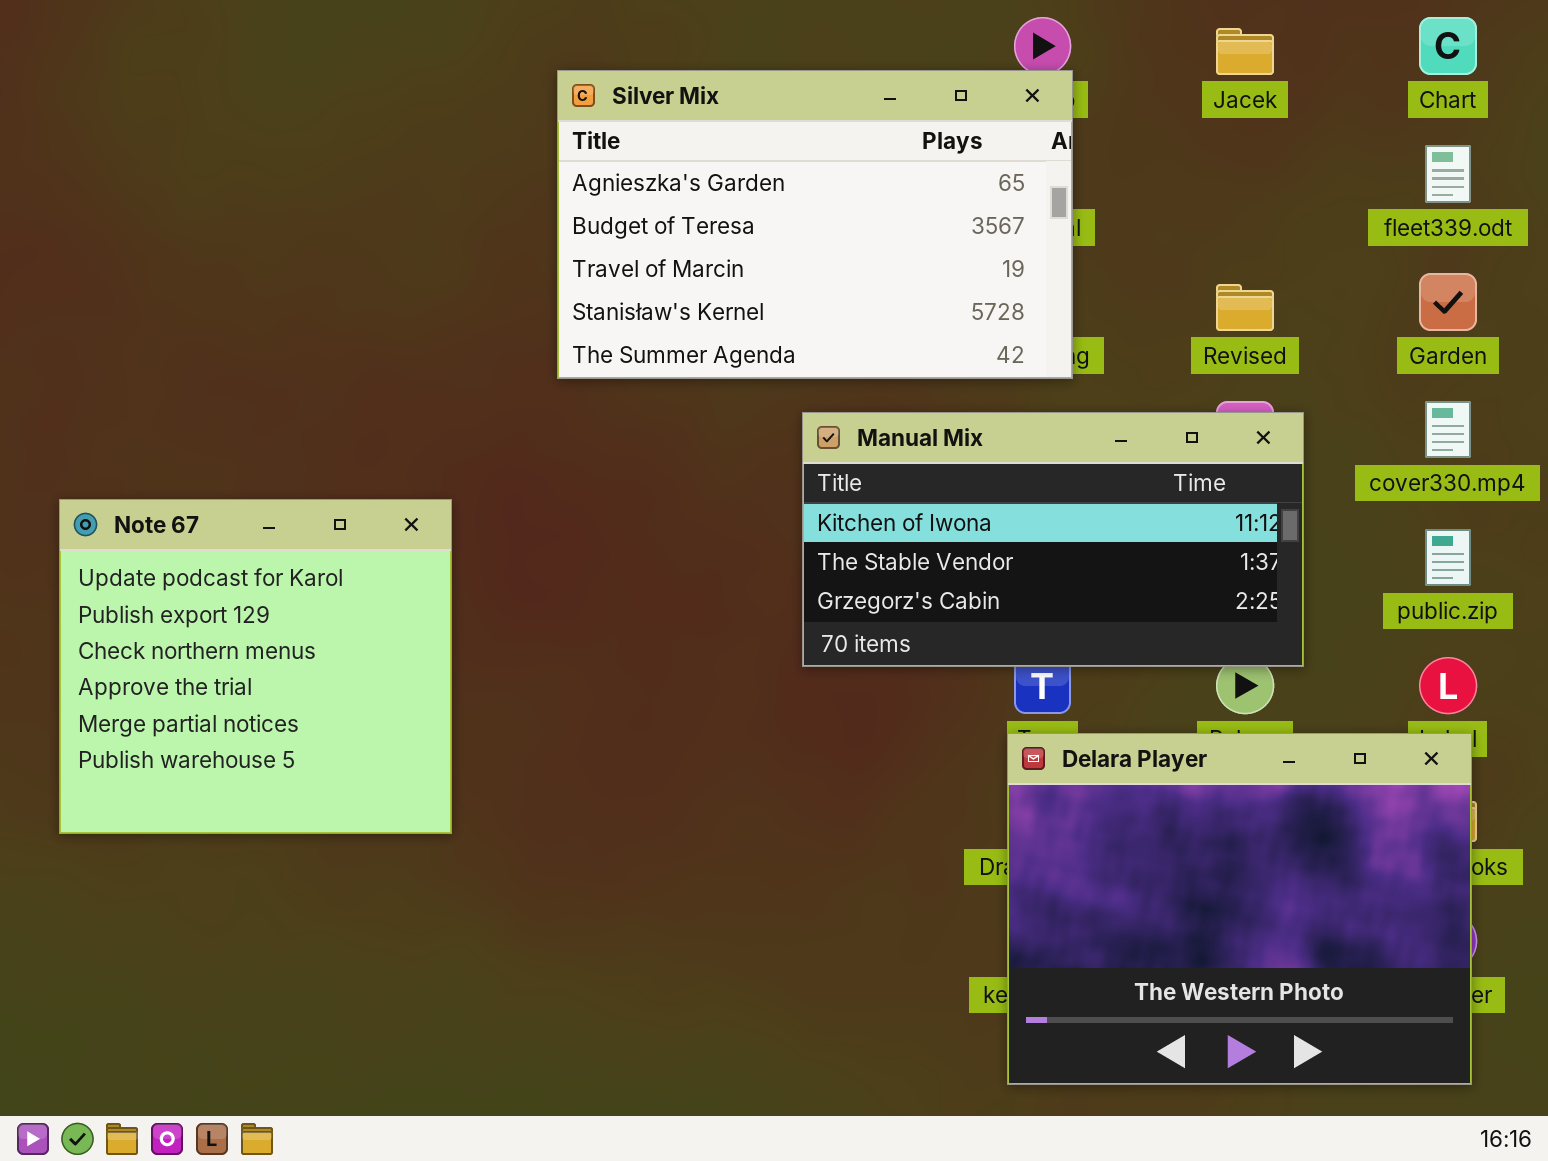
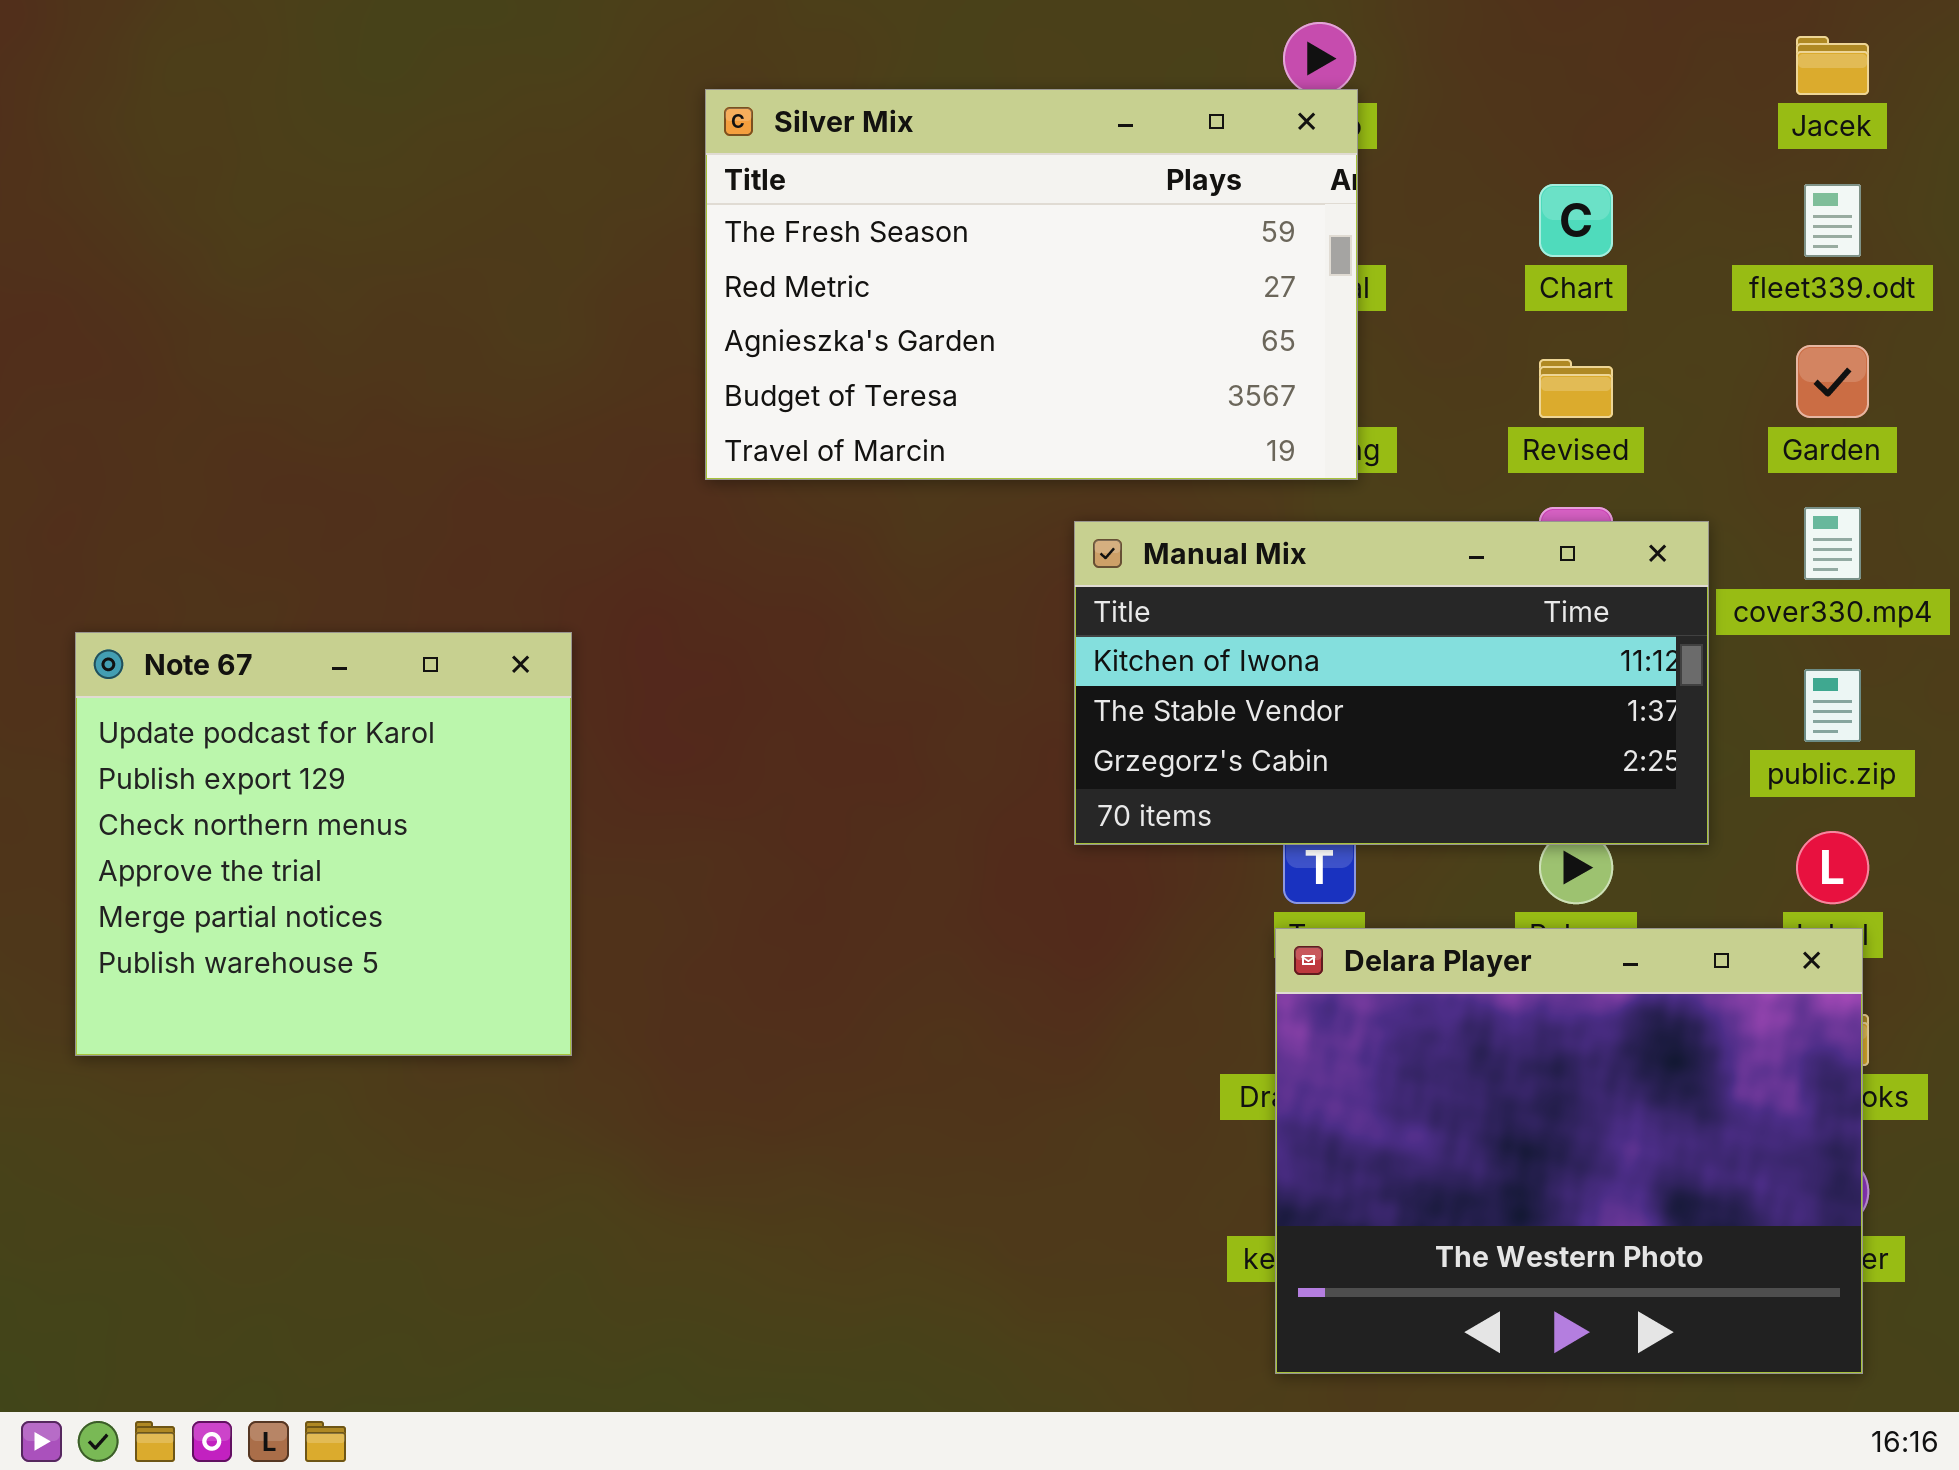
Chart: [1419,17,1477,75] -> [1539,184,1613,257], moved
Jacek: [1216,28,1274,75] -> [1796,36,1869,95], moved
Silver Mix: [557,70,1073,379] -> [705,89,1358,480], scrolled up 2 rows
Manual Mix: [802,412,1304,667] -> [1074,521,1709,845], moved

